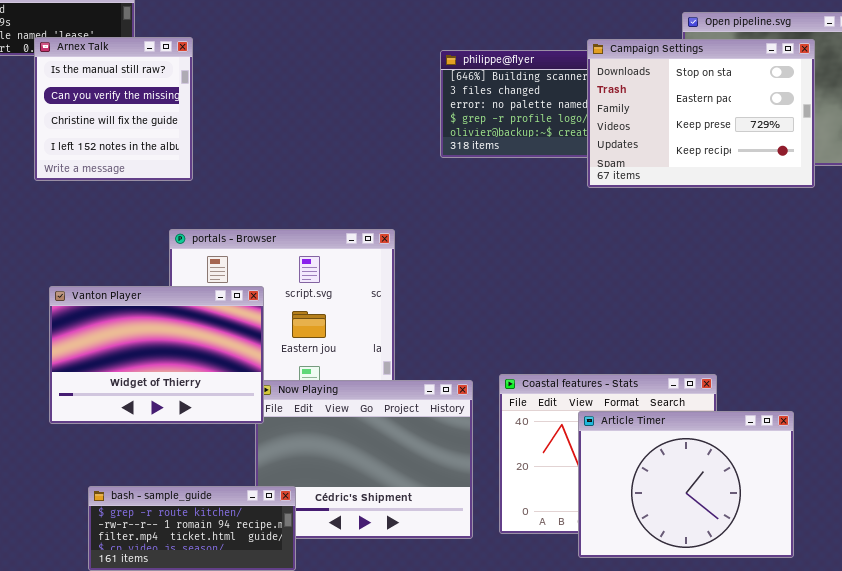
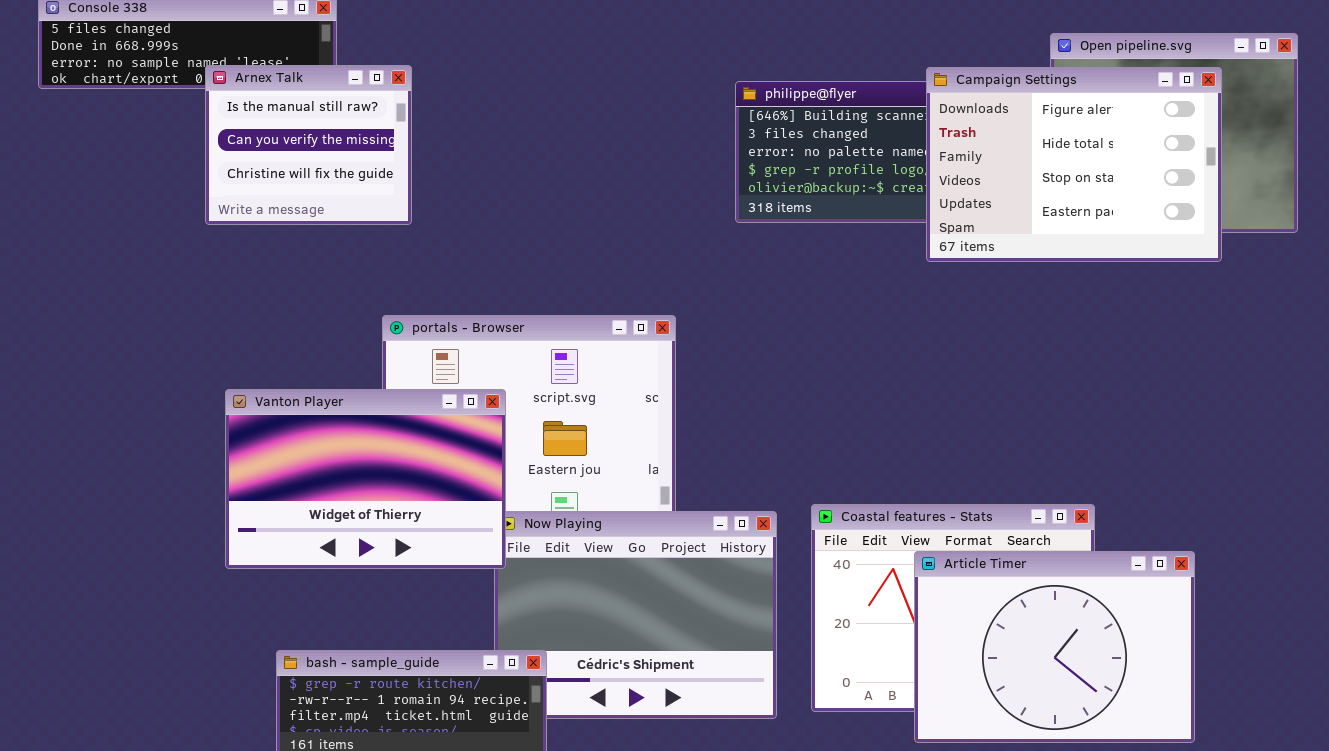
Arnex Talk: [34,37,193,181] -> [205,65,412,225], resized
Campaign Settings: [587,39,815,188] -> [926,67,1222,262], scrolled up 2 rows

